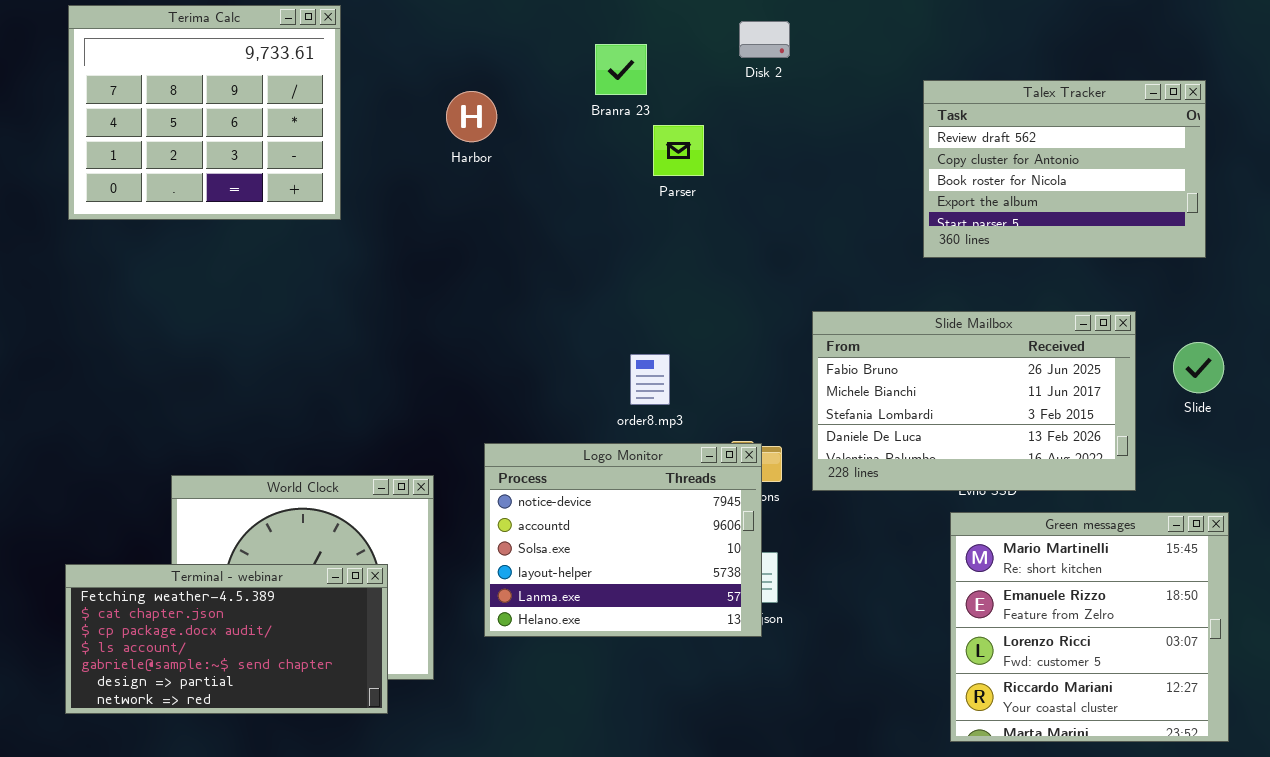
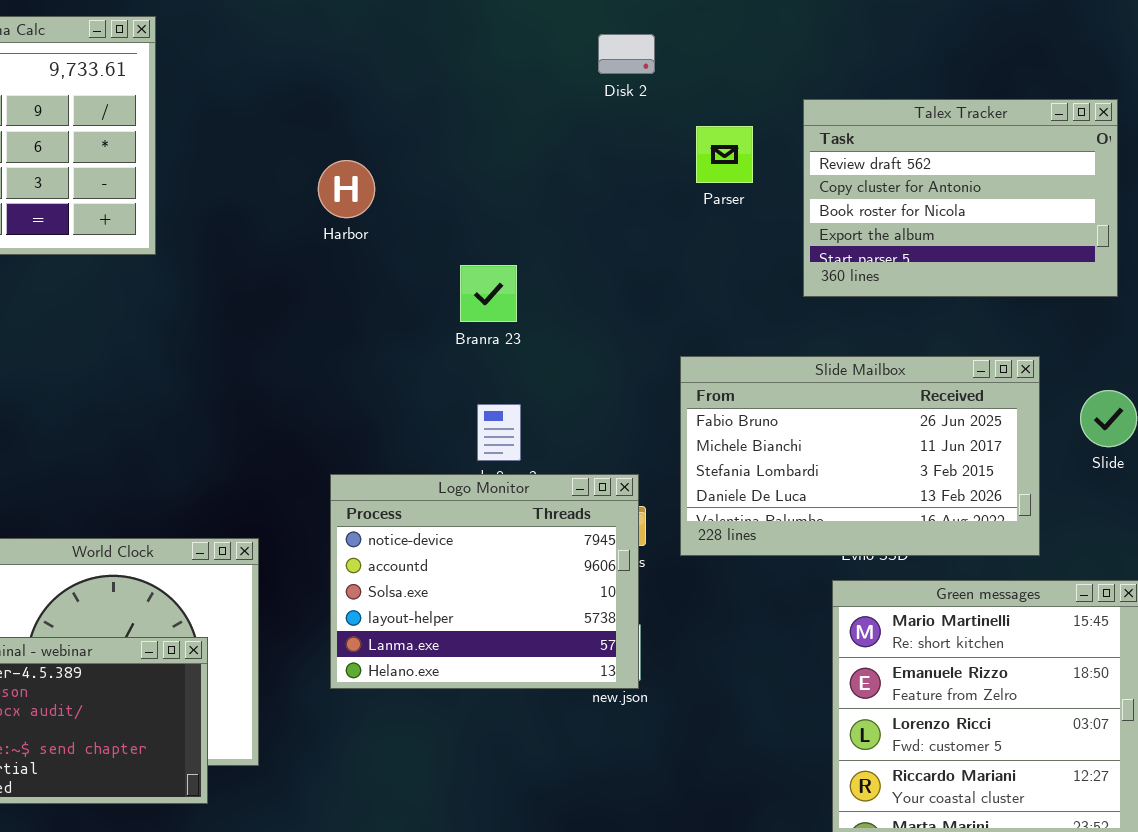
Branra 23: [595,44,647,95] -> [460,265,517,322], moved
Harbor: [446,91,497,142] -> [318,160,375,218], moved
Parser: [653,125,704,176] -> [696,126,753,183], moved
Logo Monitor: [484,443,762,637] -> [330,474,639,689], moved

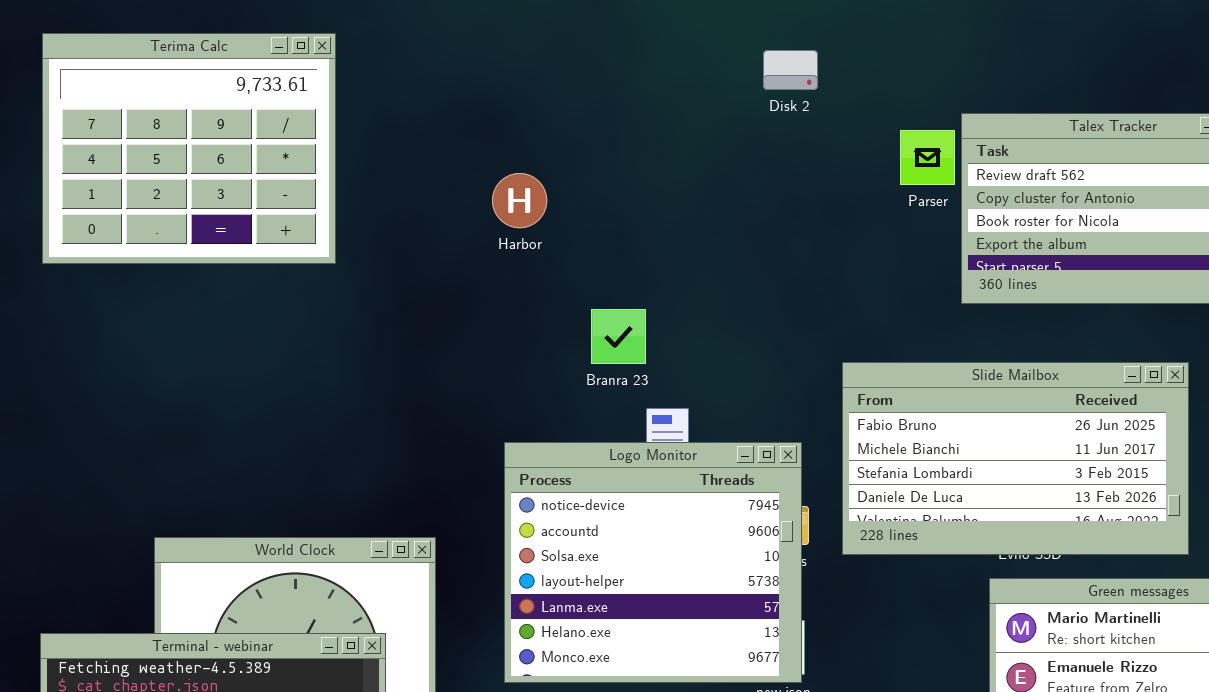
Parser: [696,126,753,183] -> [900,130,955,185], moved
Branra 23: [460,265,517,322] -> [591,309,646,364], moved
Logo Monitor: [330,474,639,689] -> [504,442,802,683], resized

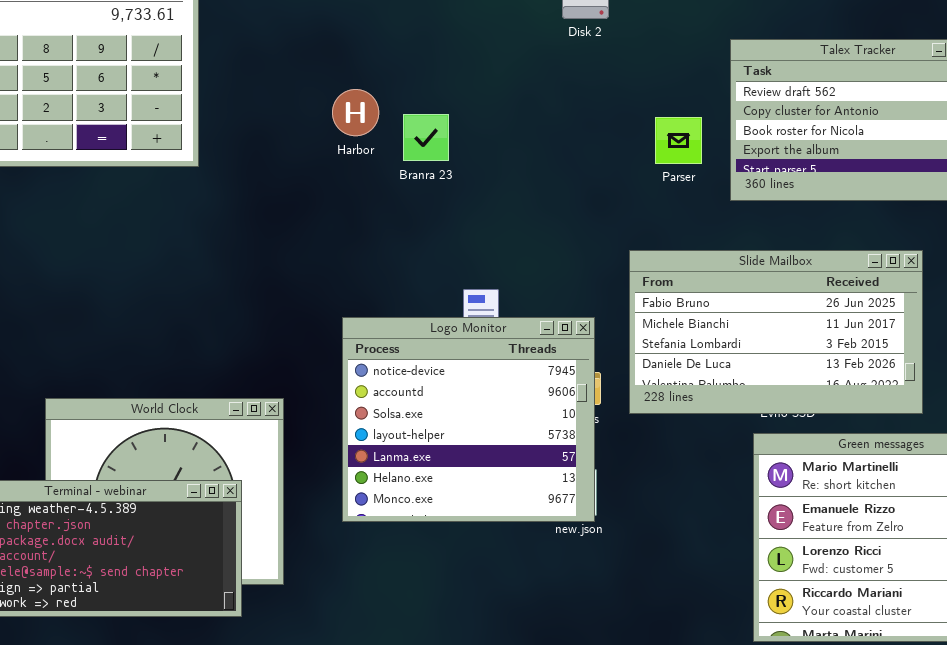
Parser: [900,130,955,185] -> [655,117,702,164], moved
Branra 23: [591,309,646,364] -> [403,114,449,161], moved

